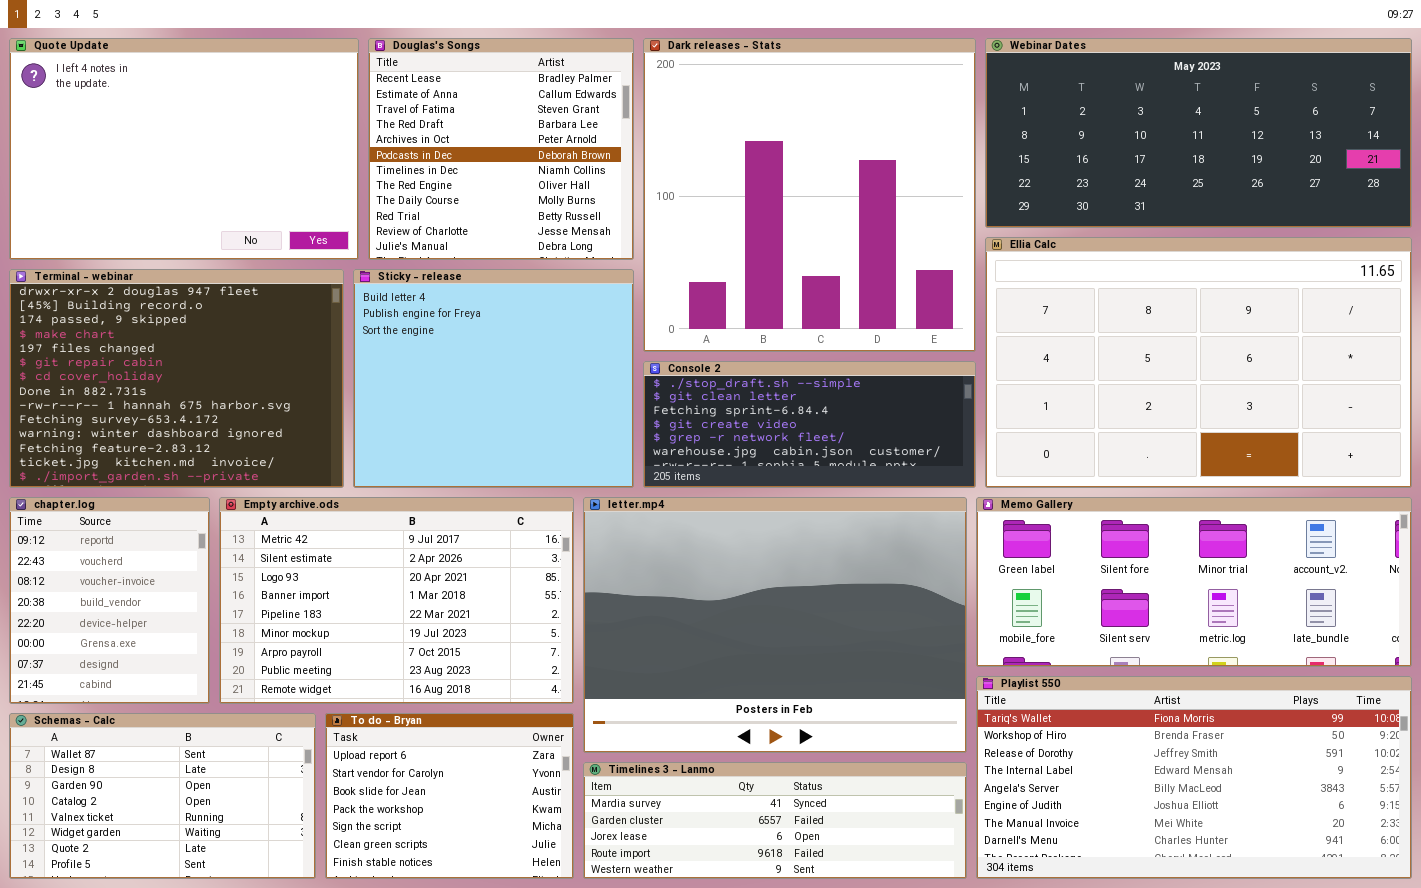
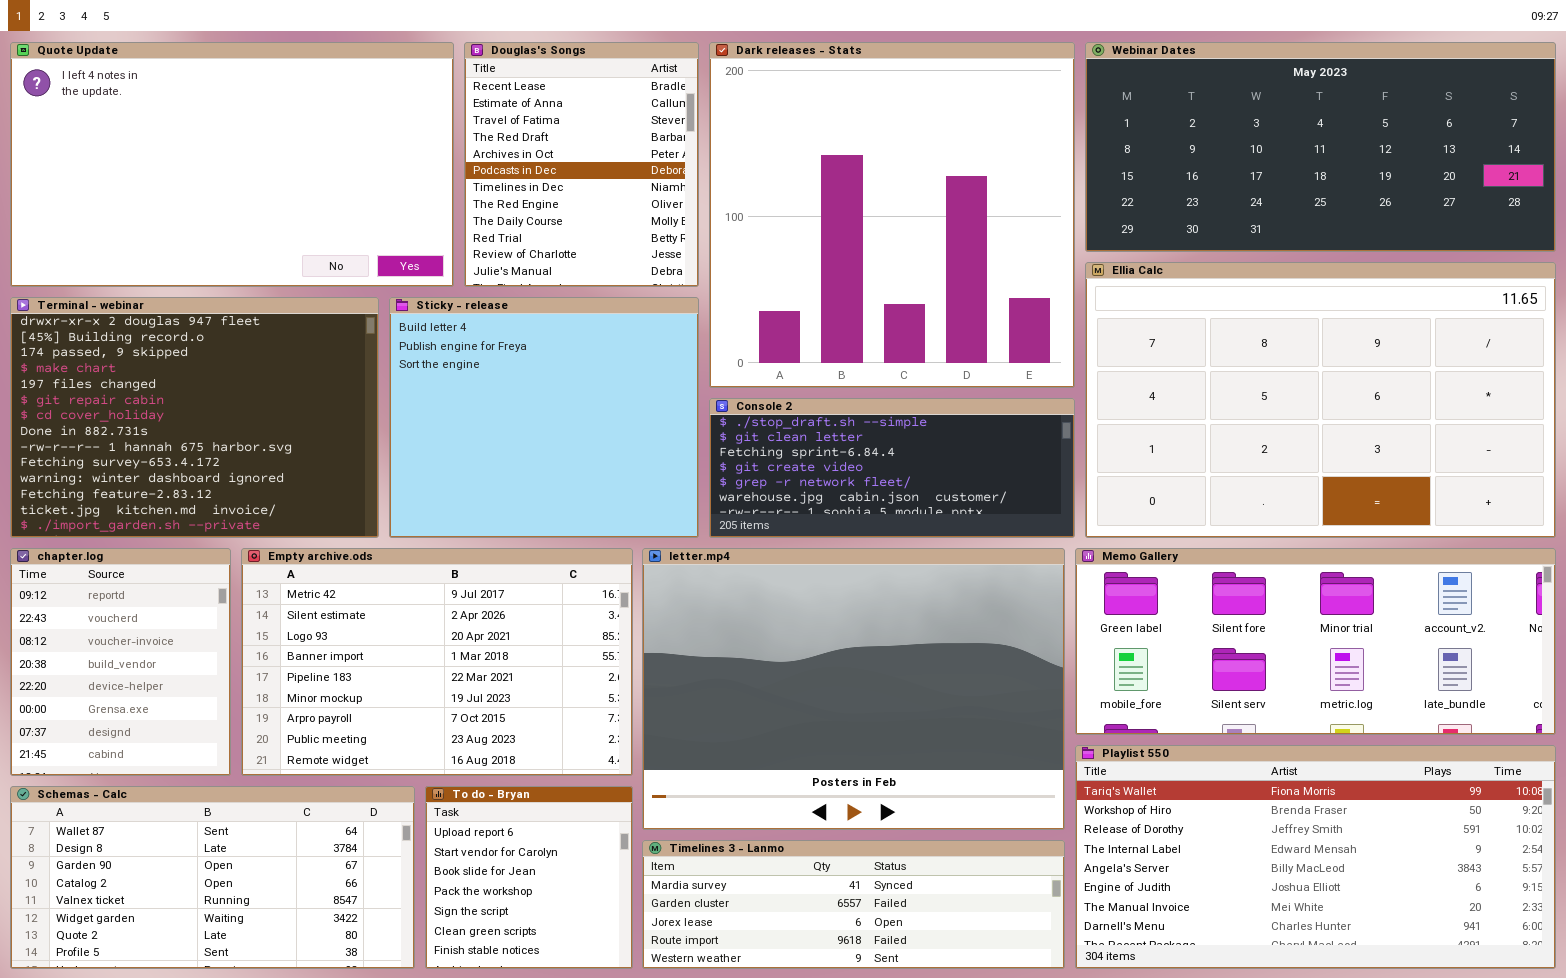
Quote Update: [9,38,359,260] -> [10,42,454,287], resized
Douglas's Songs: [368,38,634,260] -> [464,42,699,287], resized
Schemas - Calc: [9,713,316,879] -> [10,786,415,969], resized
To do - Bryan: [325,713,574,879] -> [425,786,633,969], resized

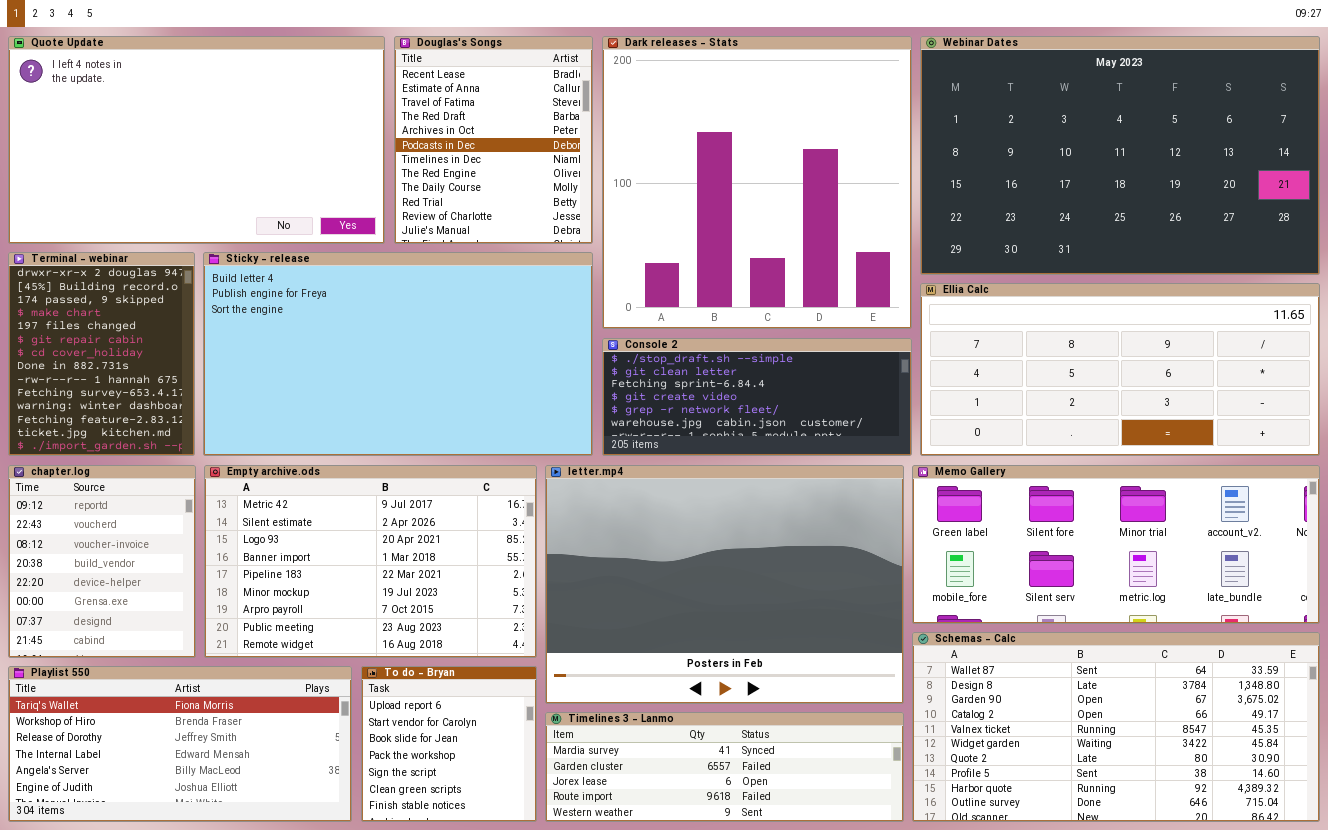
Webinar Dates: [1085,42,1556,252] -> [920,36,1320,275], resized
Ellia Calc: [1085,262,1556,538] -> [920,283,1320,456], resized
Terminal - webinar: [10,297,379,538] -> [8,252,195,456], resized
Sticky - release: [389,297,699,538] -> [203,252,593,456], resized
Playlist 550: [1075,745,1556,969] -> [8,666,352,822], moved, resized
Schemas - Calc: [10,786,415,969] -> [912,632,1320,822], moved, resized

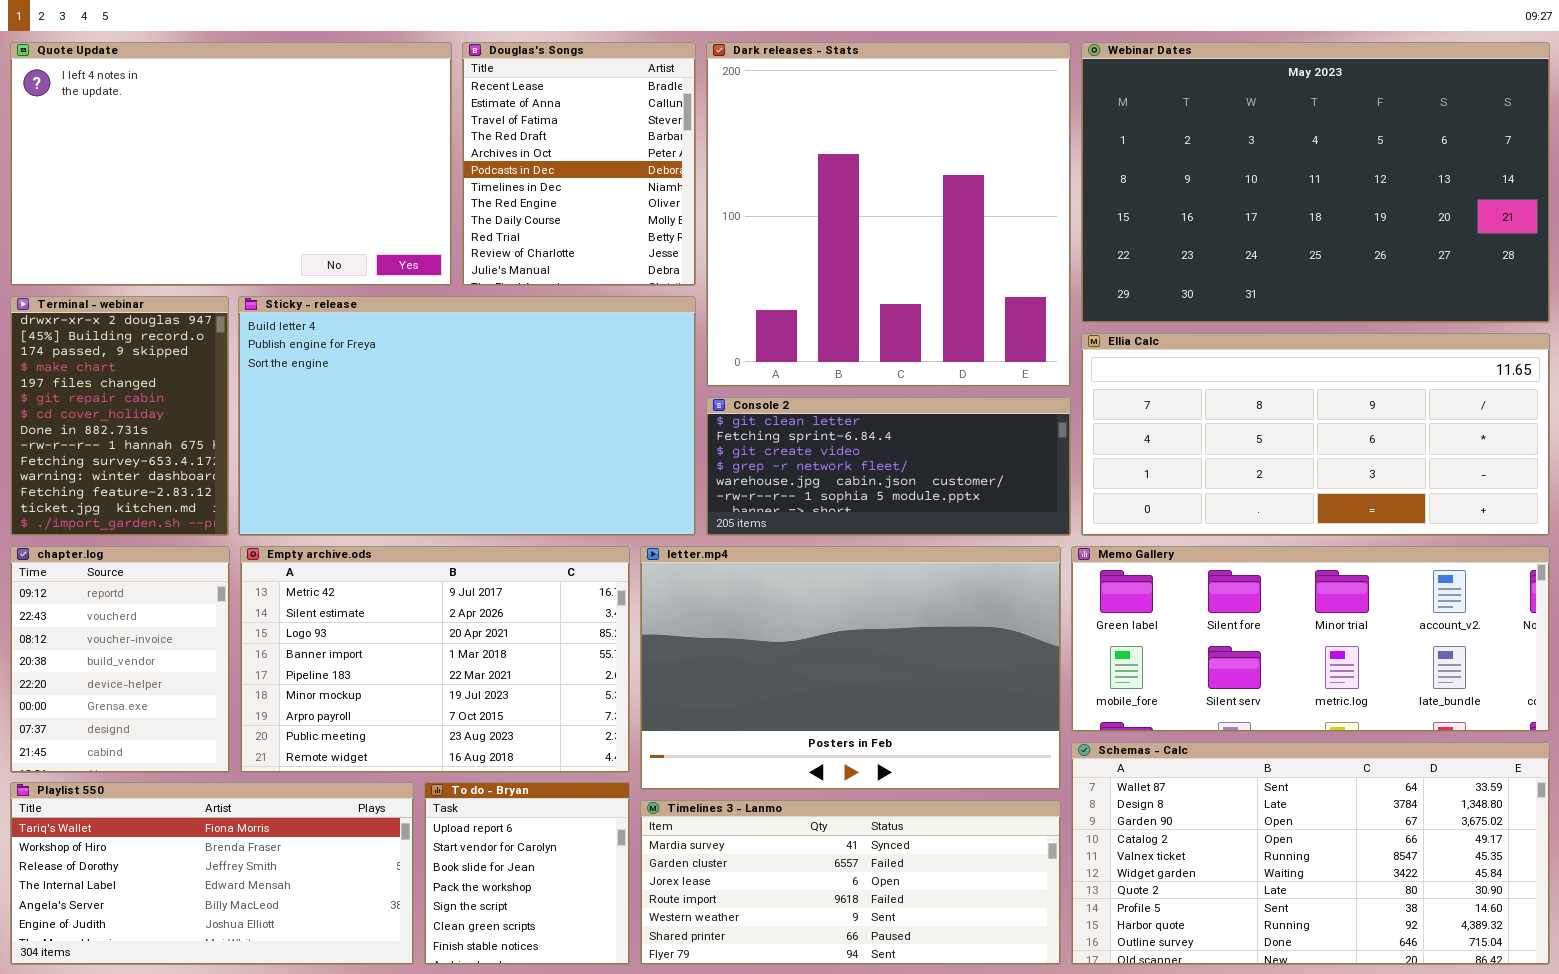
Console 2: [602,338,912,456] -> [706,397,1071,536], scrolled down 1 row
letter.mp4: [545,465,904,704] -> [640,546,1061,790], resized
Timelines 3 - Lanmo: [545,712,904,822] -> [640,800,1061,965], resized

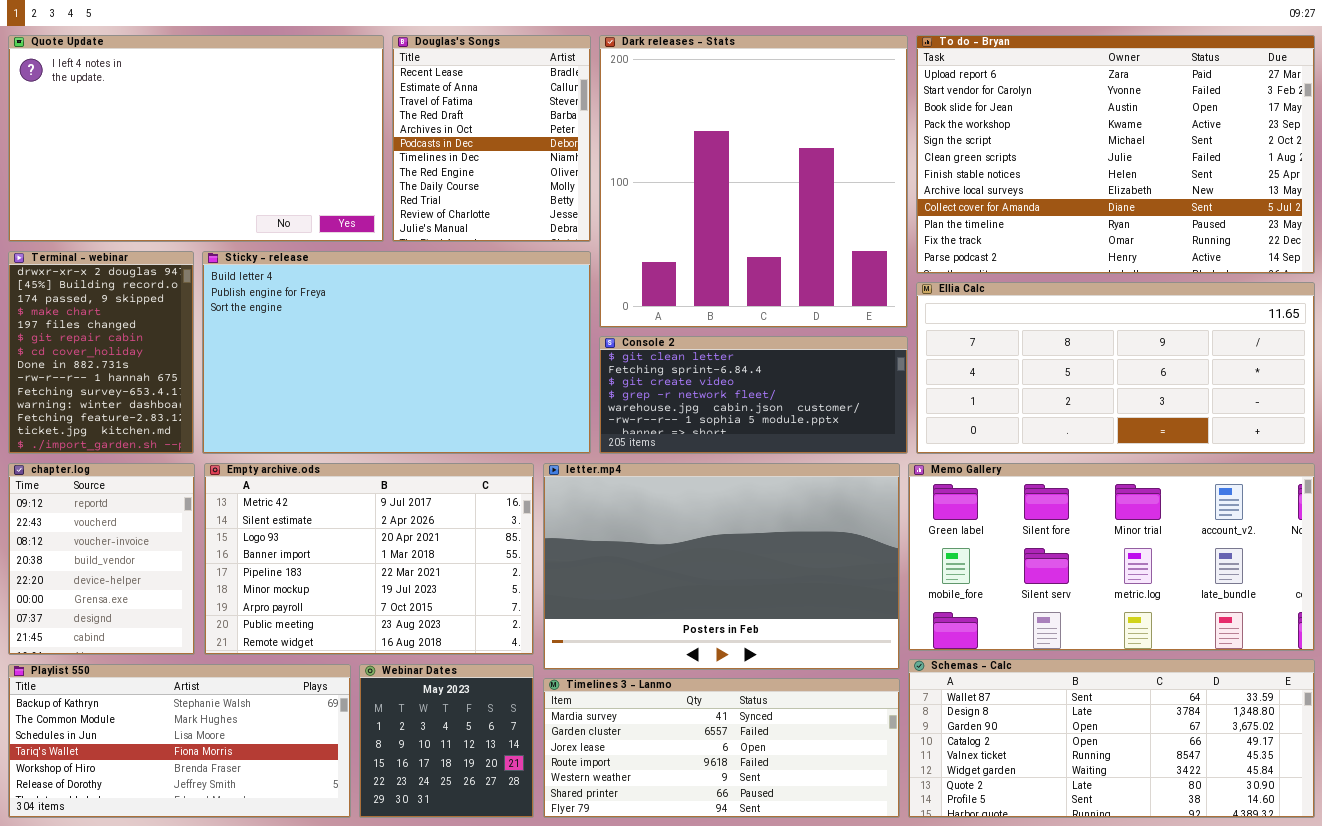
Webinar Dates: [1081,42,1550,323] -> [359,664,534,818], moved, resized
Memo Gallery: [1071,546,1550,732] -> [908,463,1315,651], resized
Schemas - Calc: [1071,742,1550,965] -> [908,659,1315,818], resized
Playlist 550: [10,782,414,965] -> [8,664,351,818], scrolled up 3 rows
To do - Bryan: [424,782,630,965] -> [916,35,1315,274], moved, resized

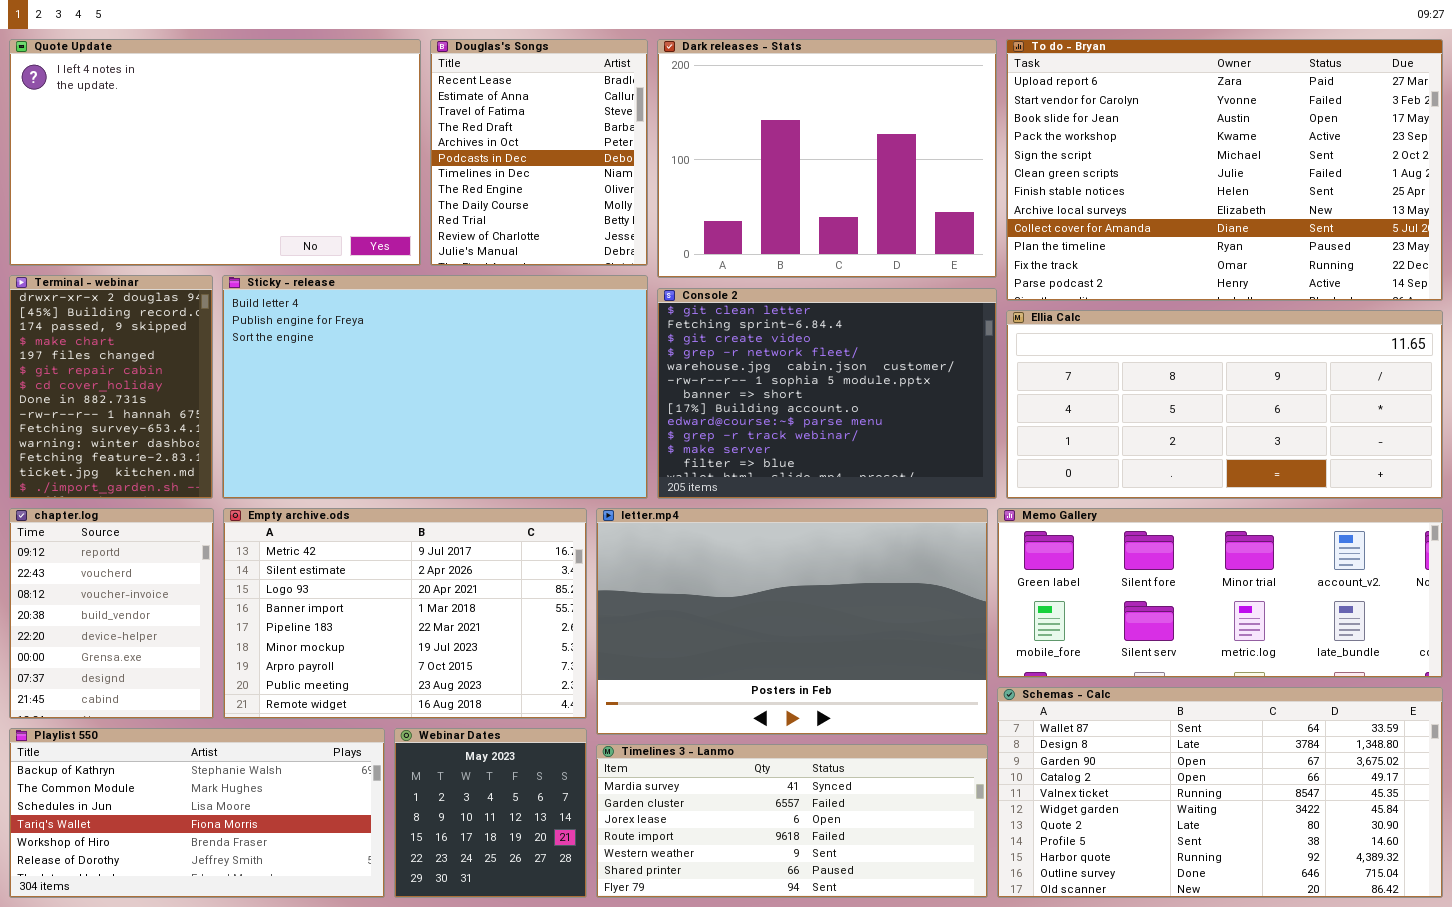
Dark releases - Stats: [599,35,908,328] -> [657,39,997,278], resized
Console 2: [599,336,908,454] -> [657,288,997,499], resized
Memo Gallery: [908,463,1315,651] -> [997,508,1443,678], resized
Schemas - Calc: [908,659,1315,818] -> [997,687,1443,898], resized

